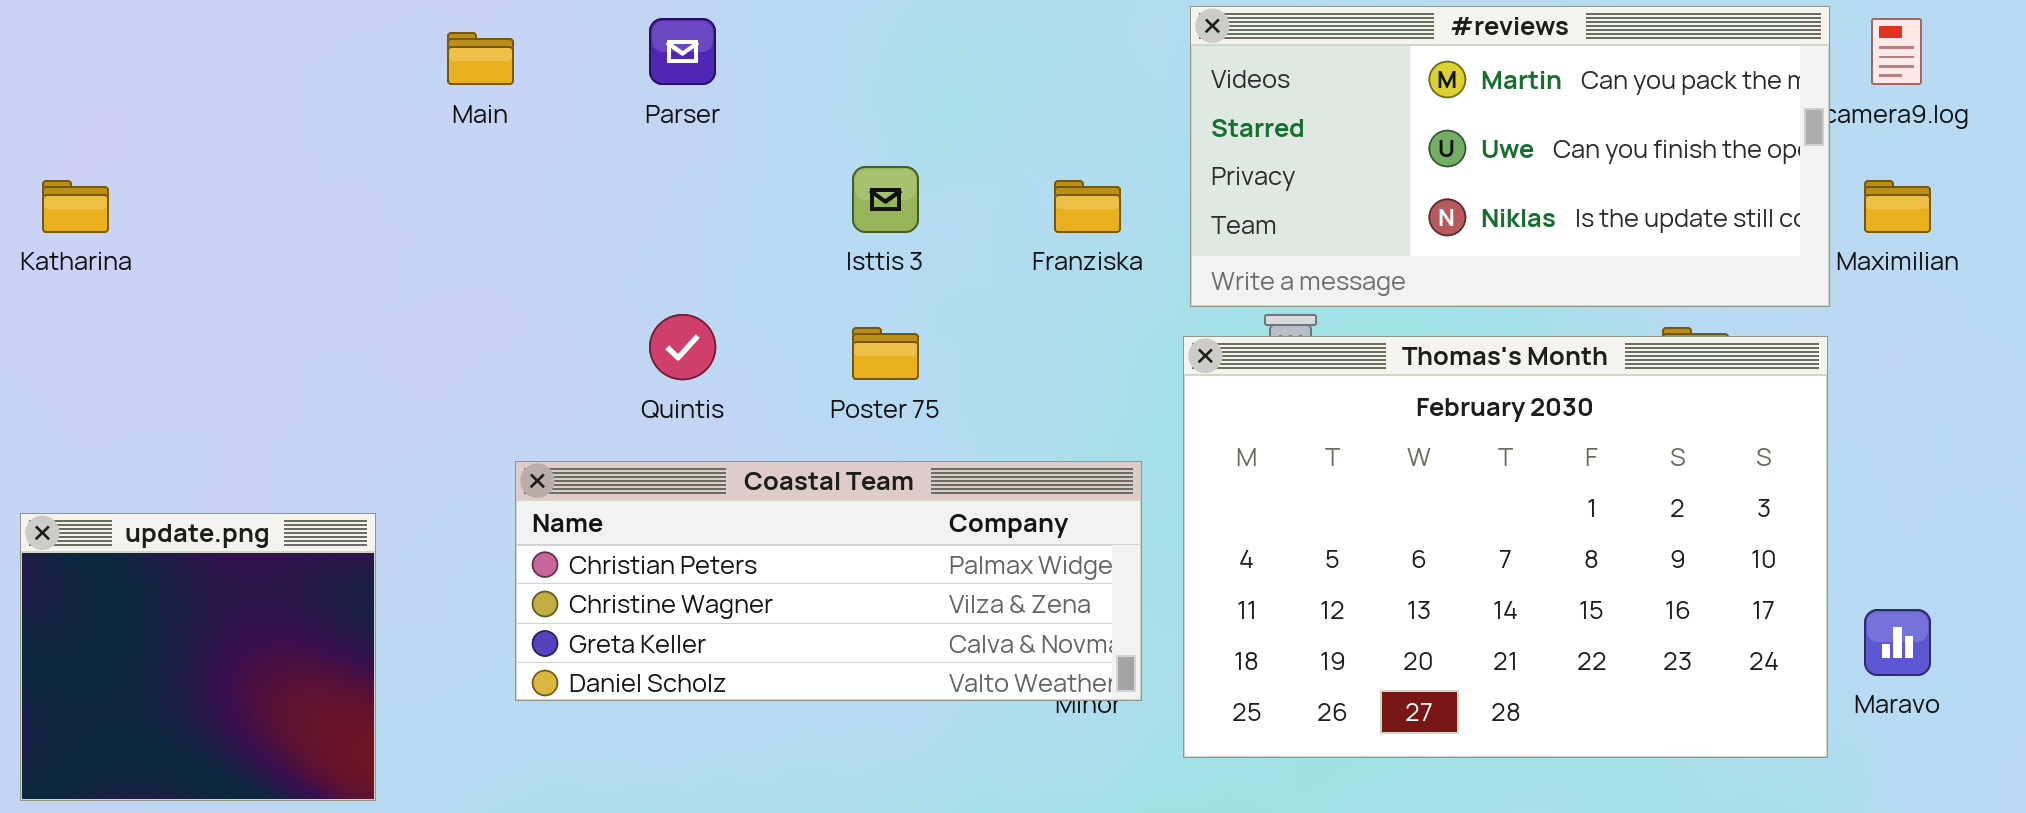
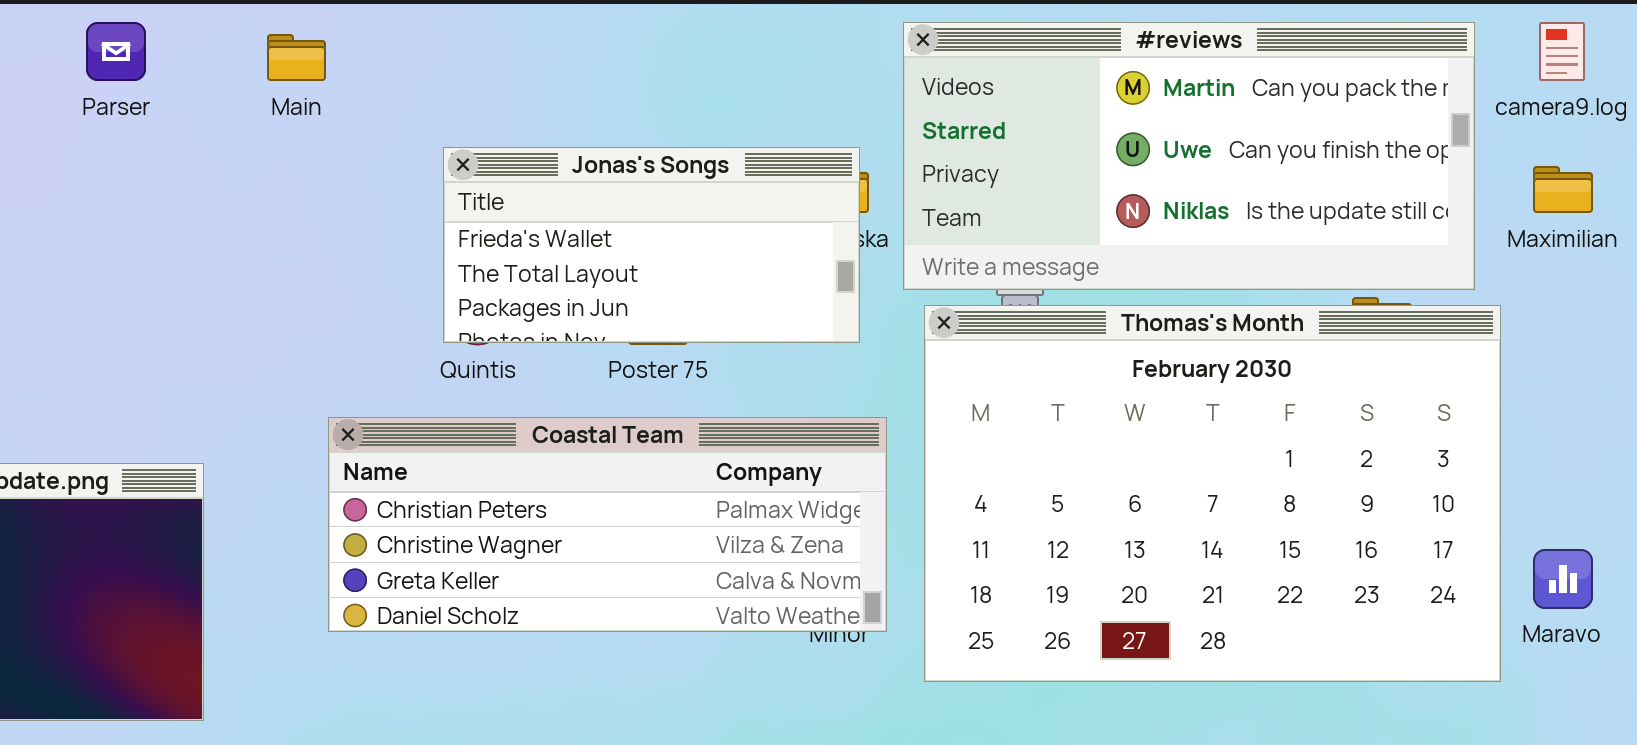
#reviews: [1190,6,1830,307] -> [903,22,1475,290], moved
Parser: [649,18,716,85] -> [86,22,146,81], moved
Jonas's Songs: none -> [443,147,860,343], opened

